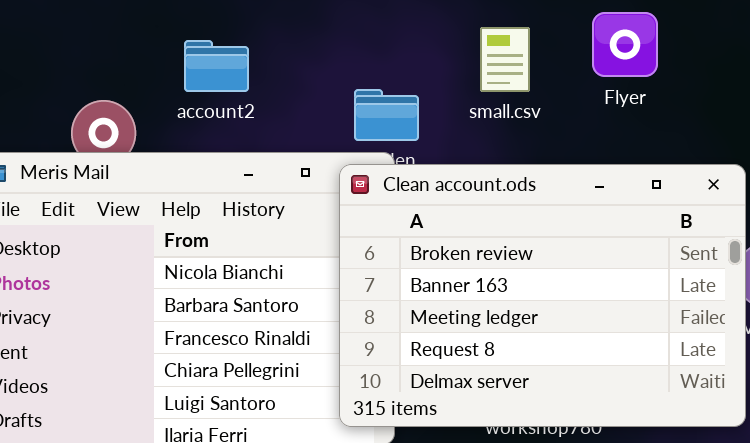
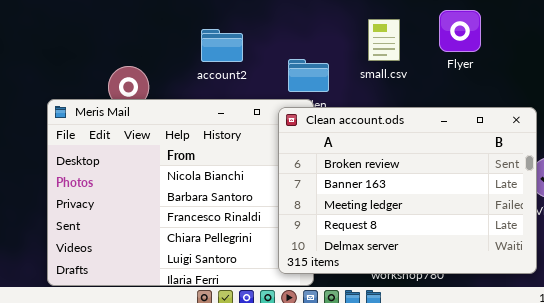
account2: [184,40,249,92] -> [201,29,243,62], moved

